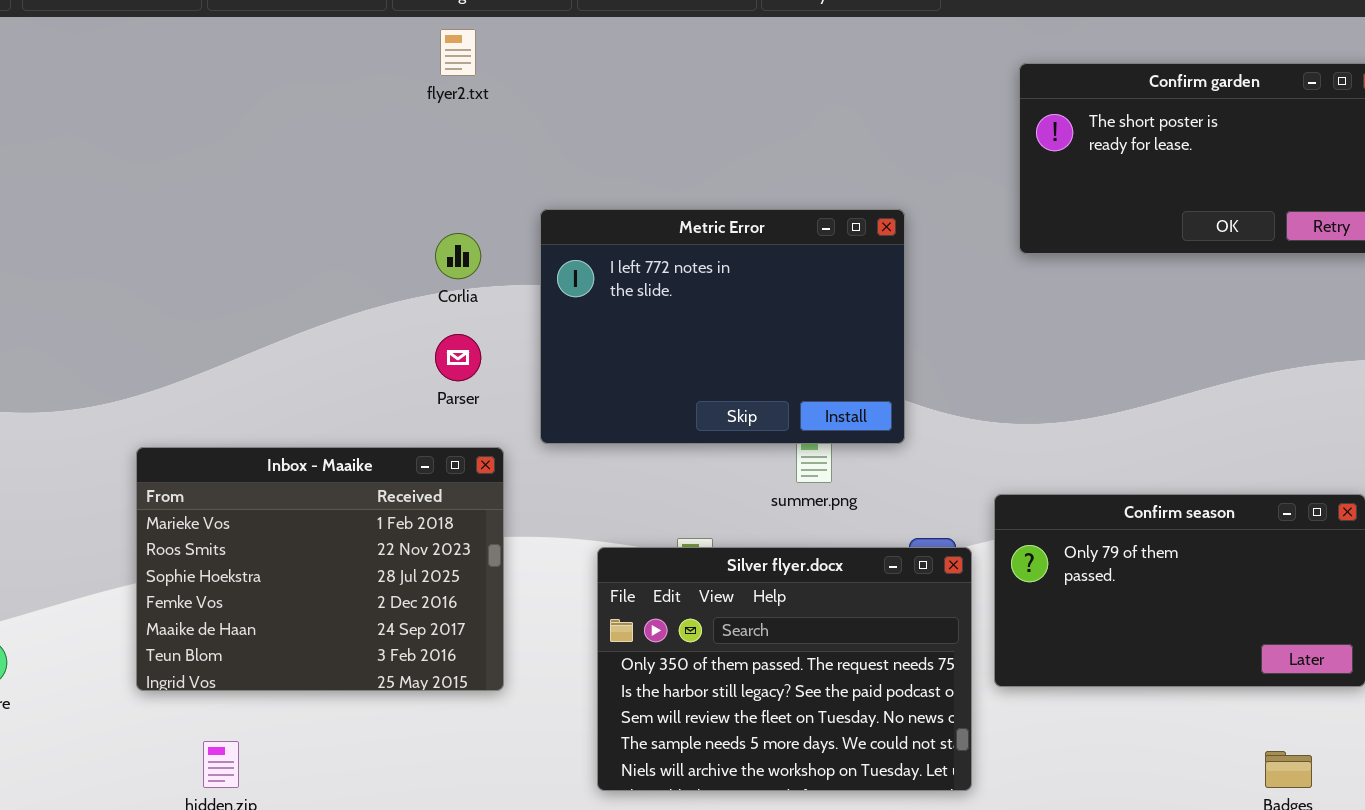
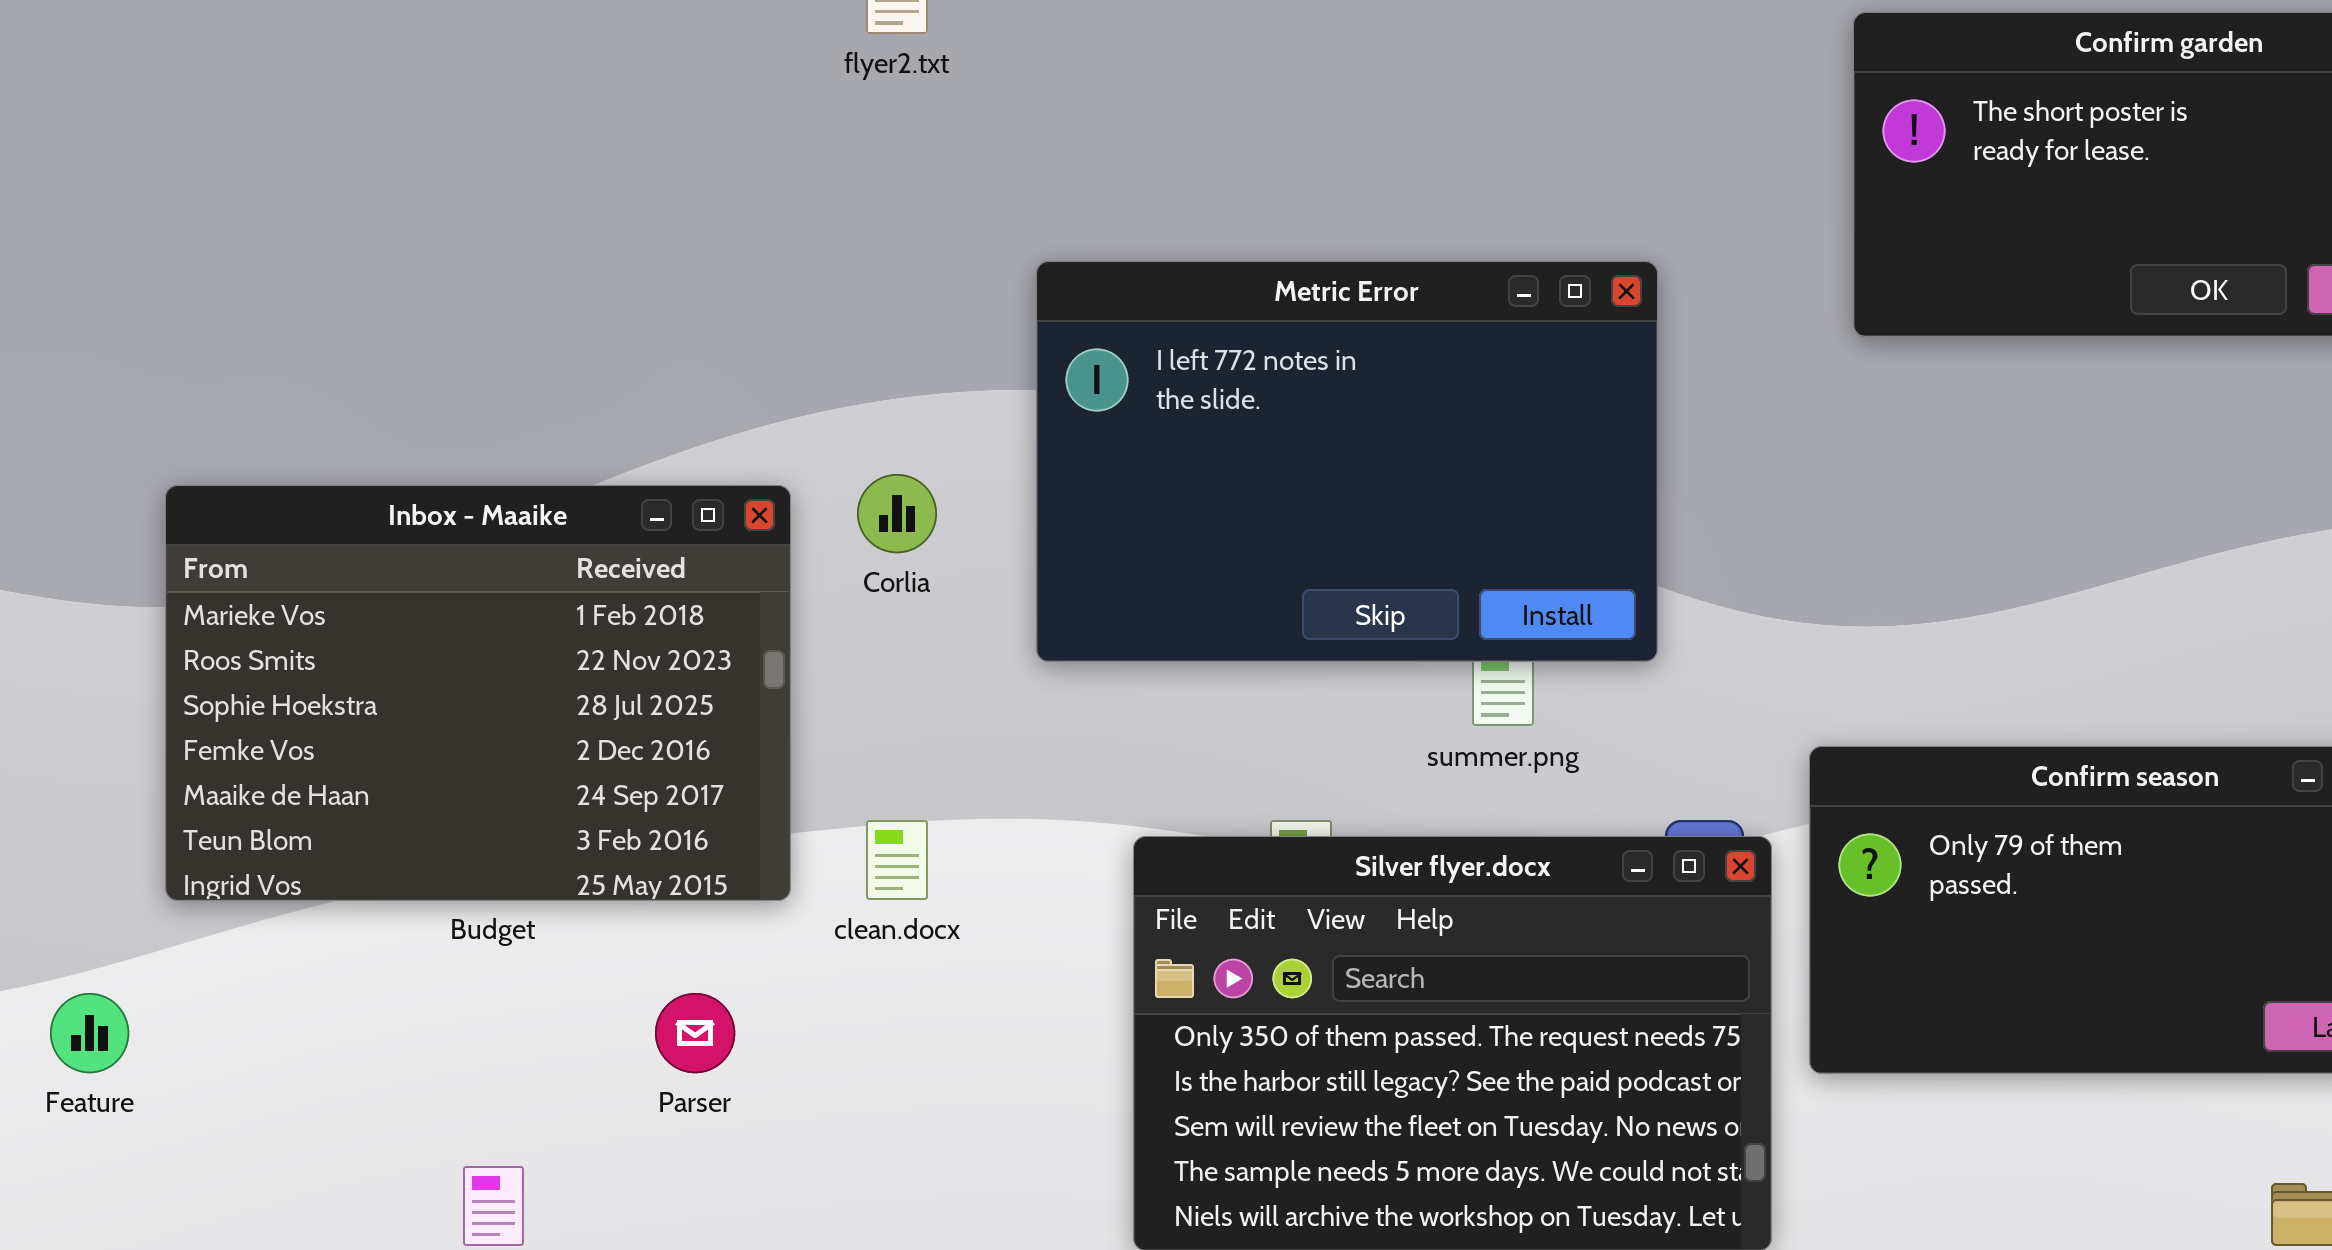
Corlia: [435,233,481,279] -> [857,474,937,553], moved
Parser: [435,334,481,381] -> [655,993,735,1073], moved
Inbox - Maaike: [136,447,504,691] -> [165,485,791,901], moved

